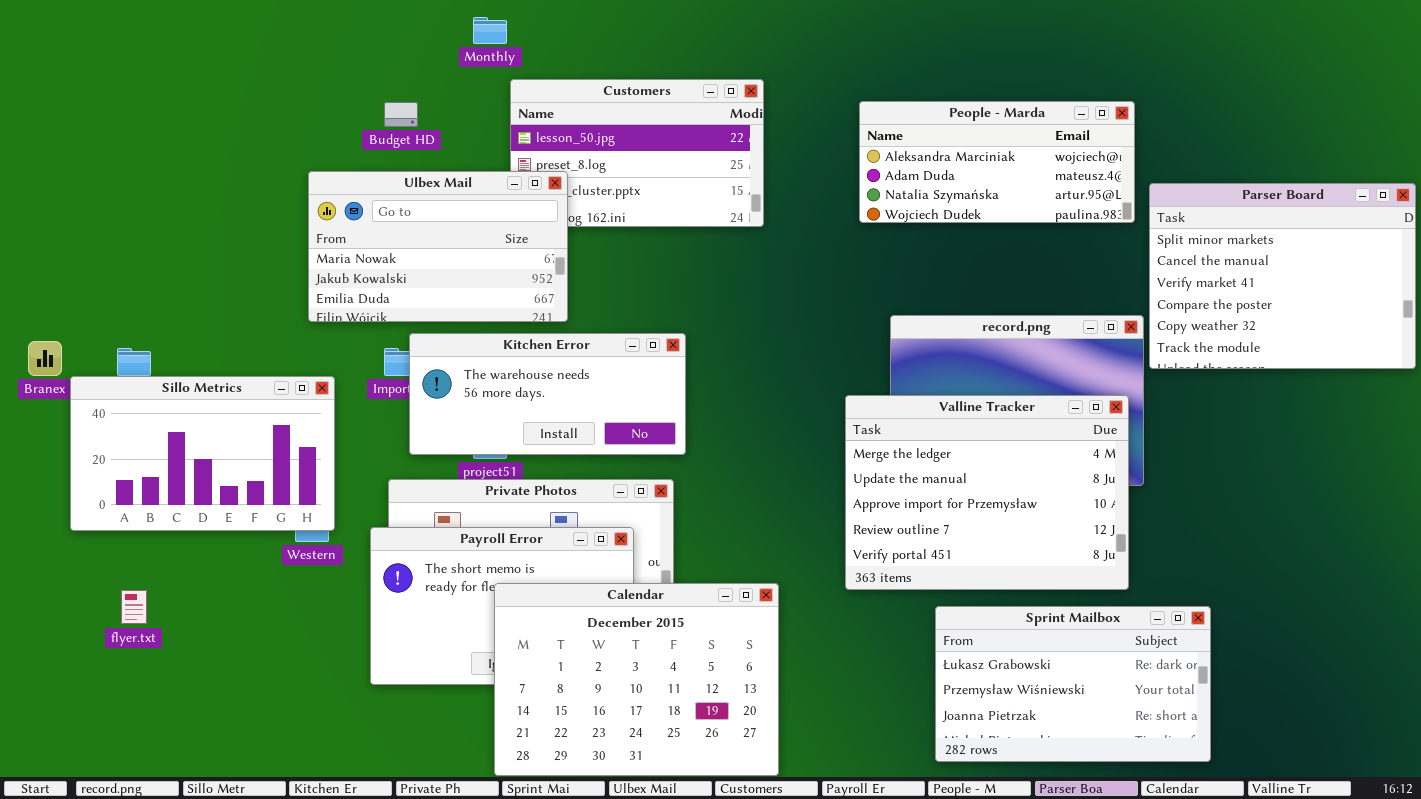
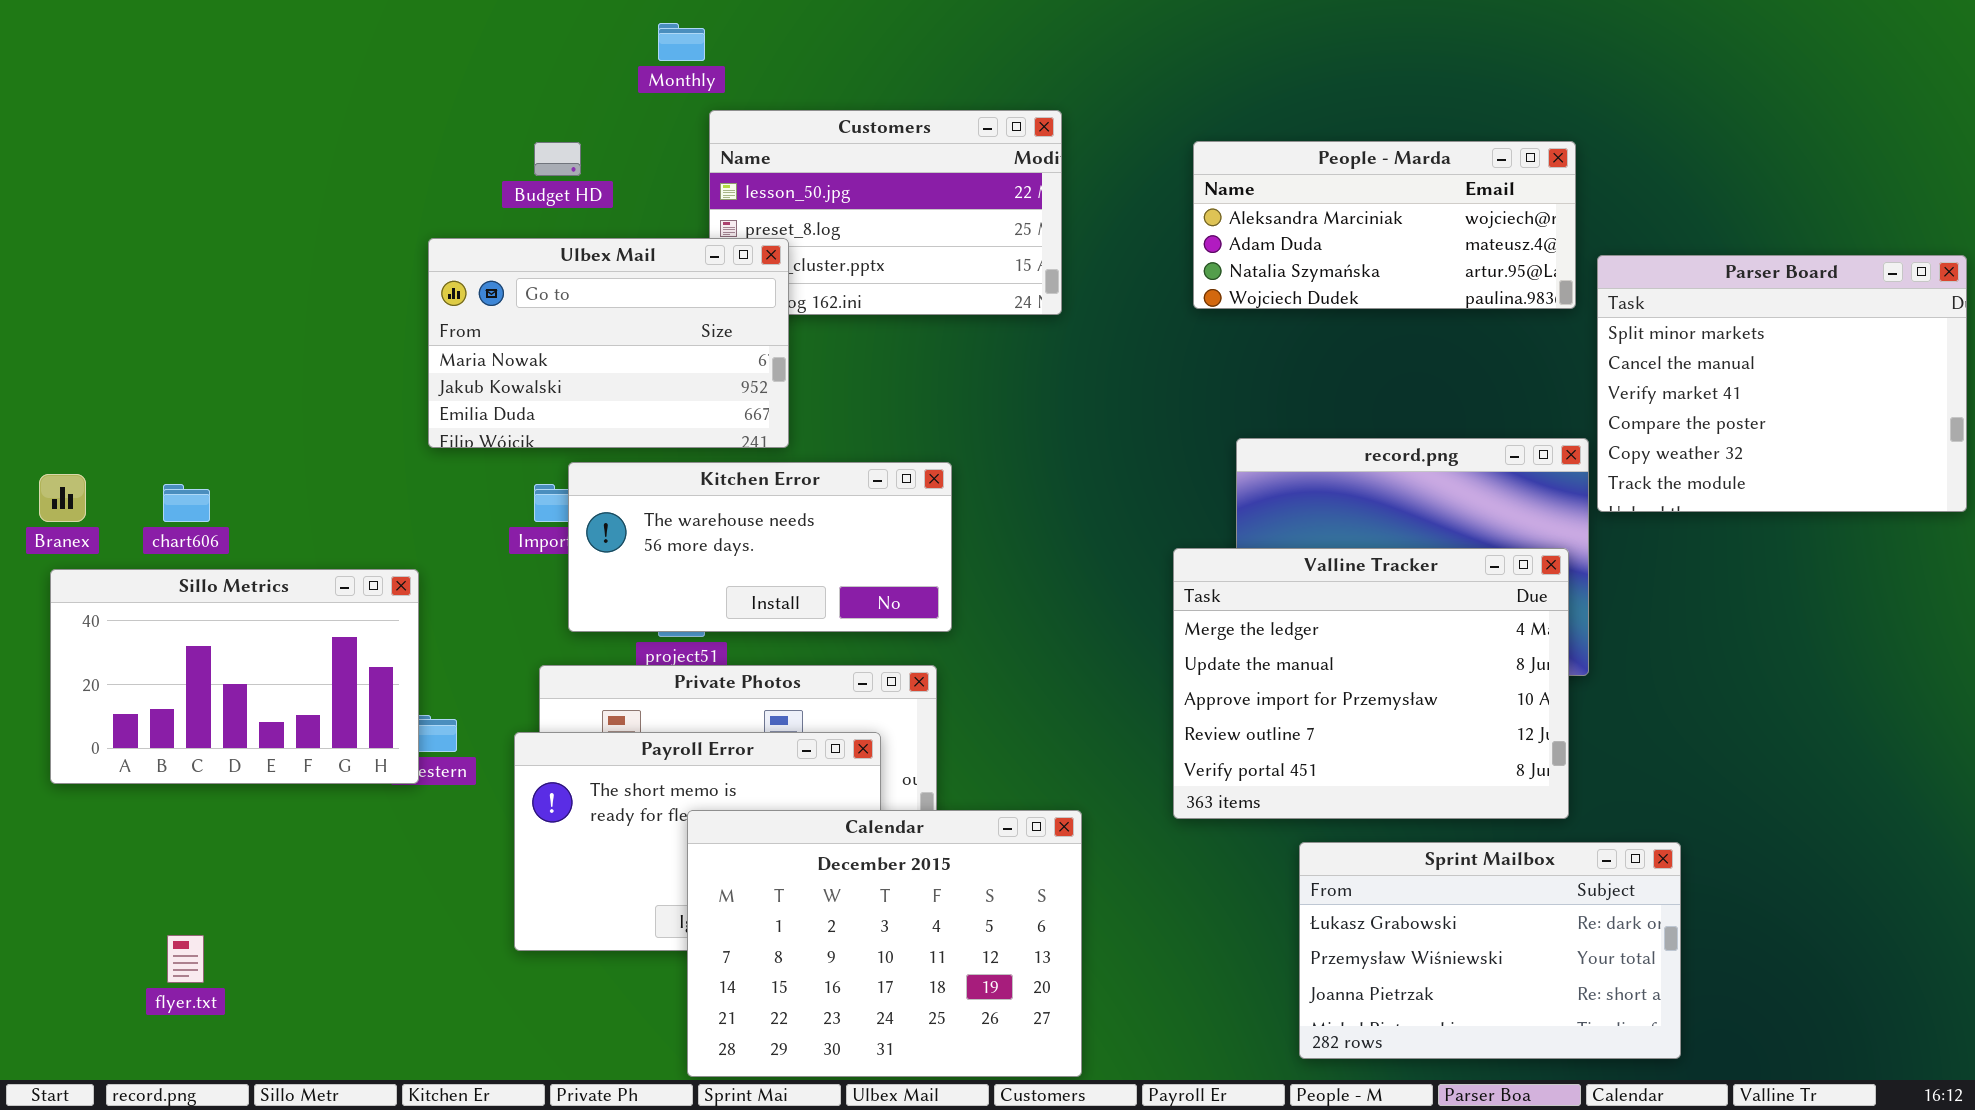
Sillo Metrics: [70,376,335,531] -> [50,569,419,784], moved
flyer.txt: [121,590,147,624] -> [167,935,204,983], moved

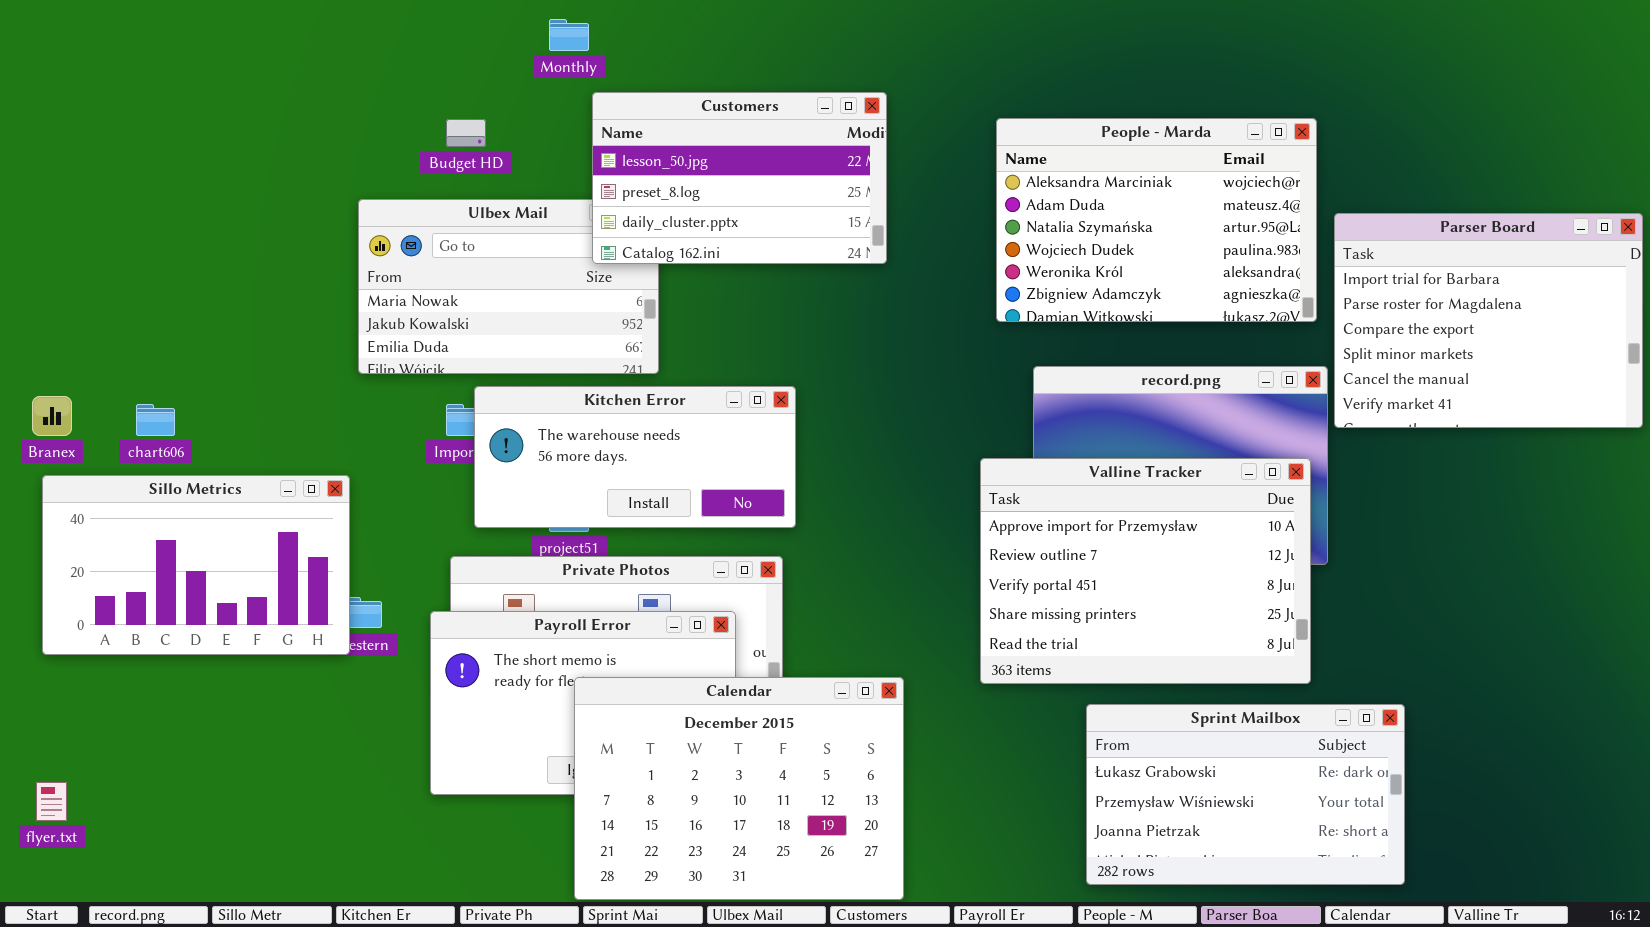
Customers: [709,110,1062,315] -> [592,92,887,264], raised
People - Marda: [1193,141,1576,309] -> [996,118,1317,322], resized
Parser Board: [1597,255,1967,512] -> [1334,213,1643,428], scrolled up 3 rows
Valline Tracker: [1173,548,1569,819] -> [980,458,1311,684], scrolled down 2 rows
flyer.txt: [167,935,204,983] -> [36,782,67,821], moved

